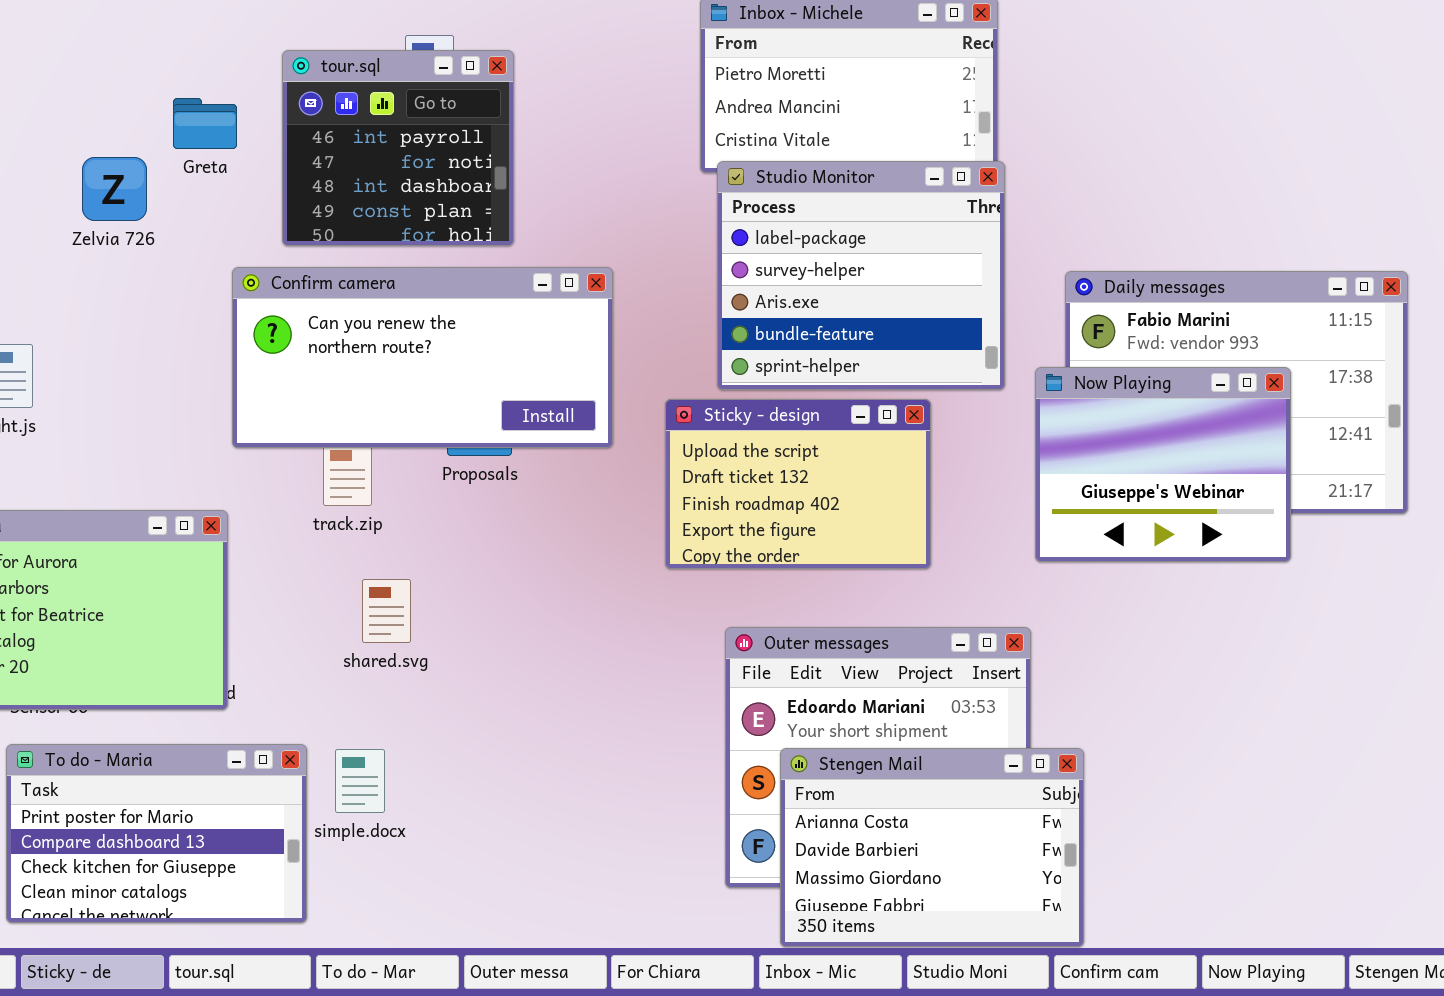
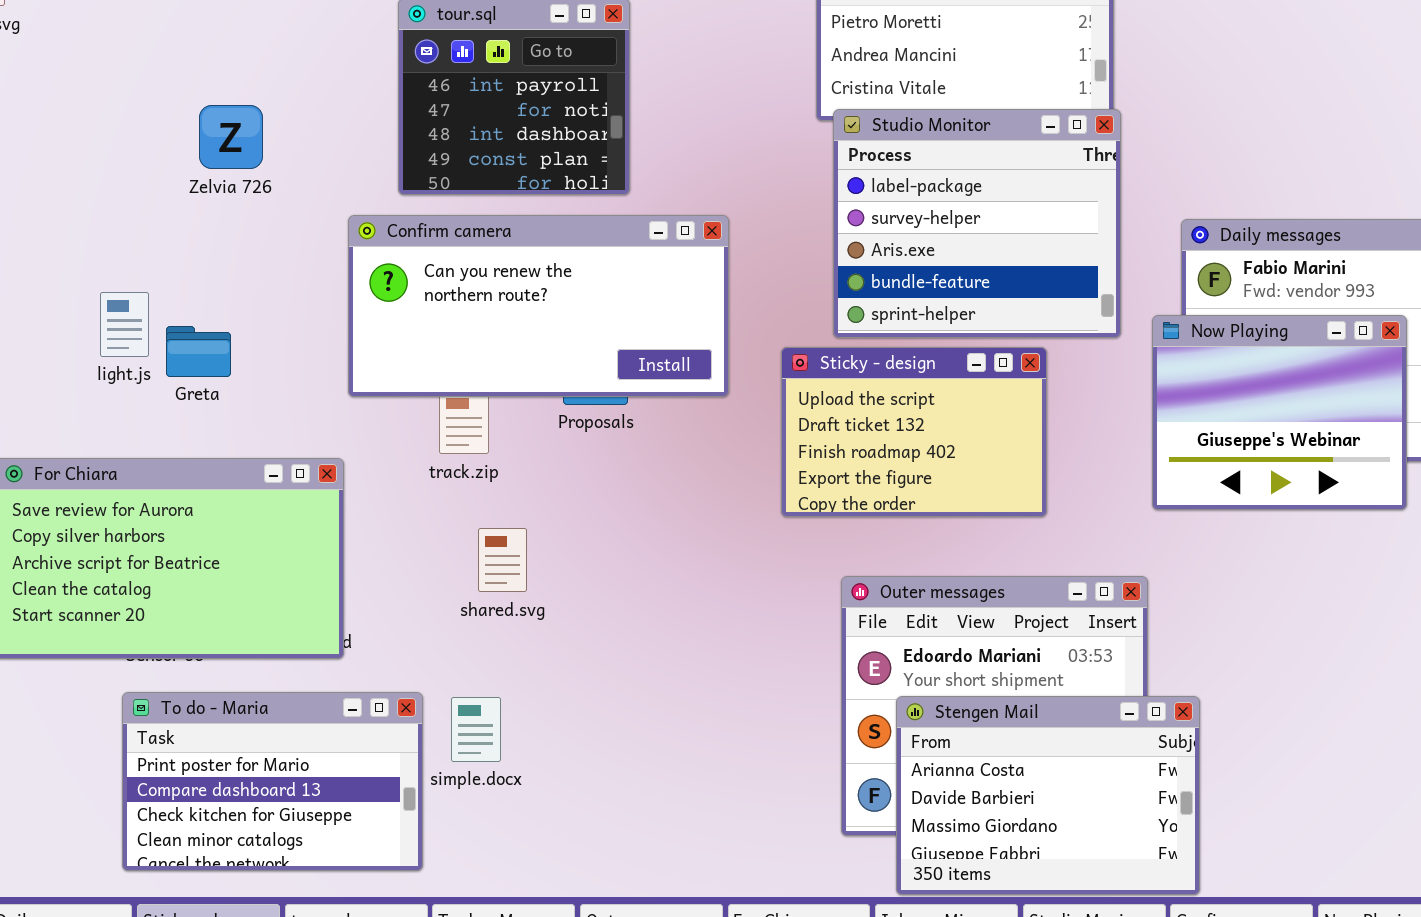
Greta: [173,98,237,149] -> [166,326,231,377], moved

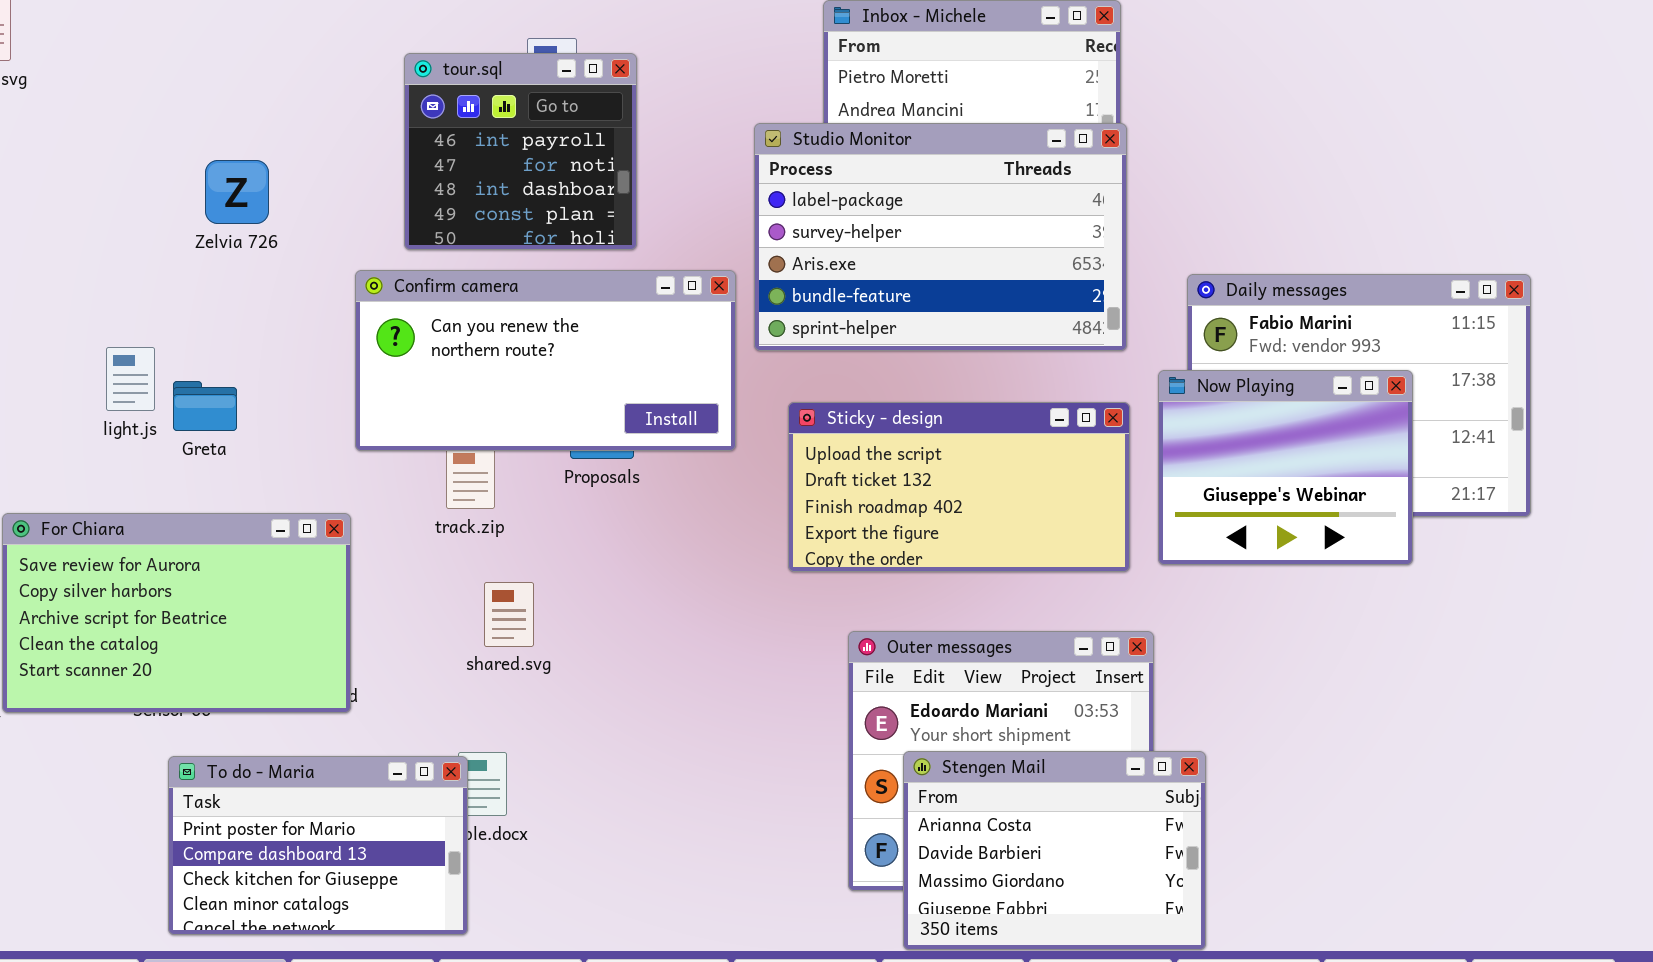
Studio Monitor: [833,109,1121,338] -> [754,123,1127,351], moved, resized
Sticky - design: [781,347,1047,517] -> [788,402,1130,572], resized
To do - Maria: [122,692,423,871] -> [168,756,468,935], moved

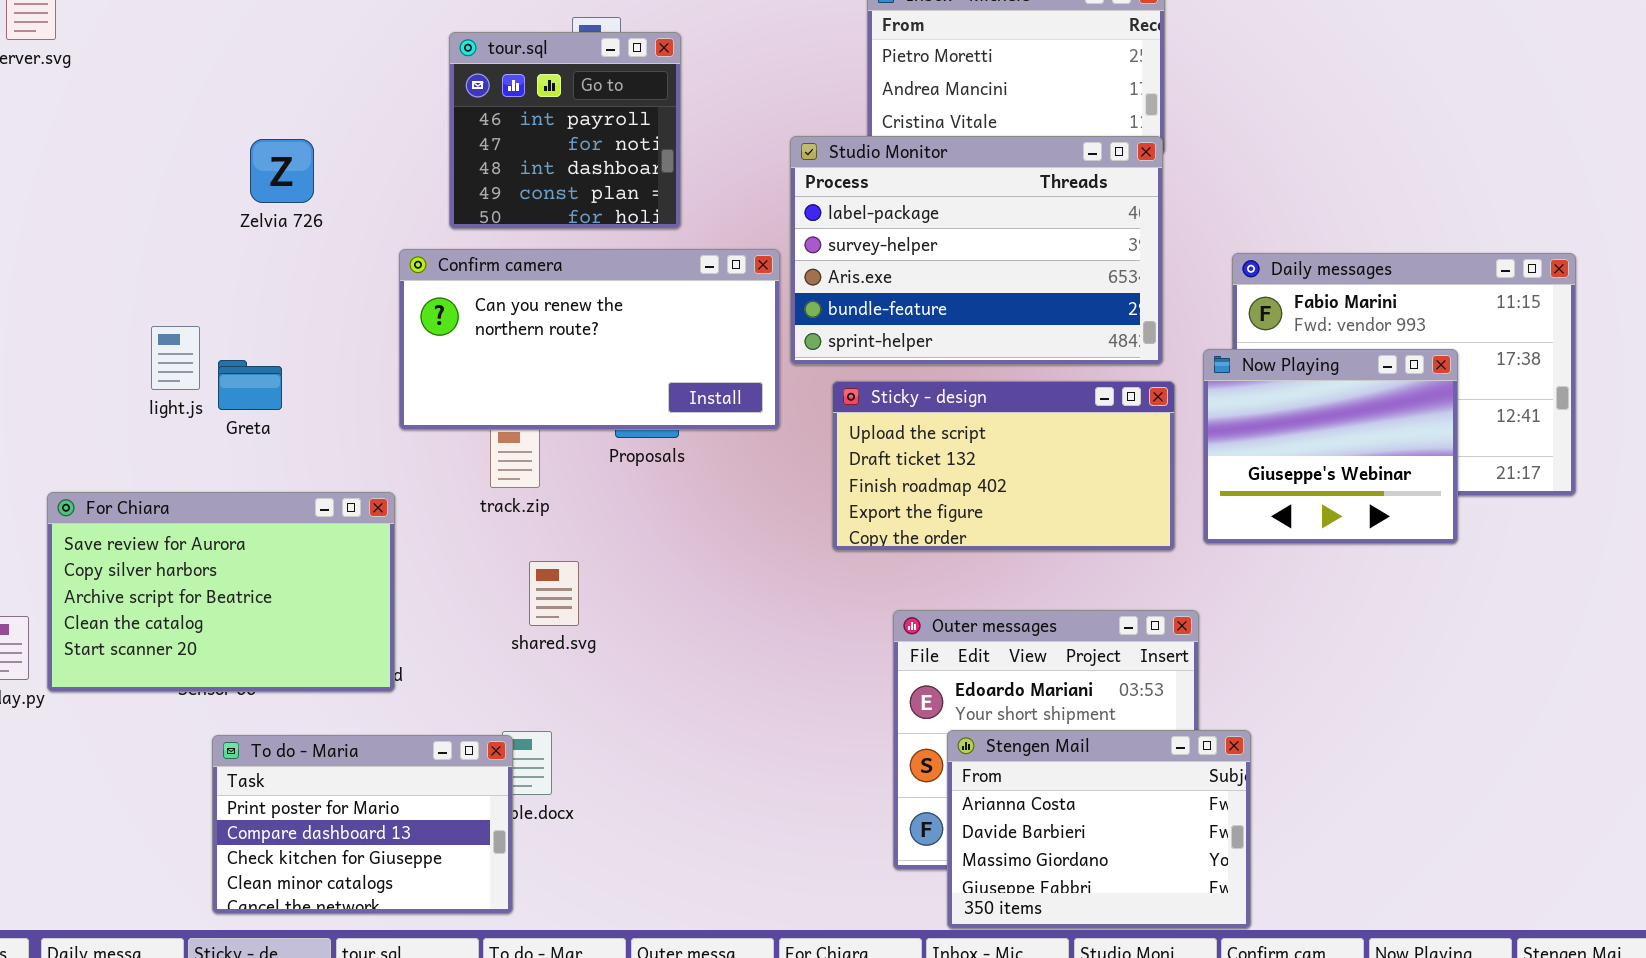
Studio Monitor: [754,123,1127,351] -> [790,136,1163,365], moved

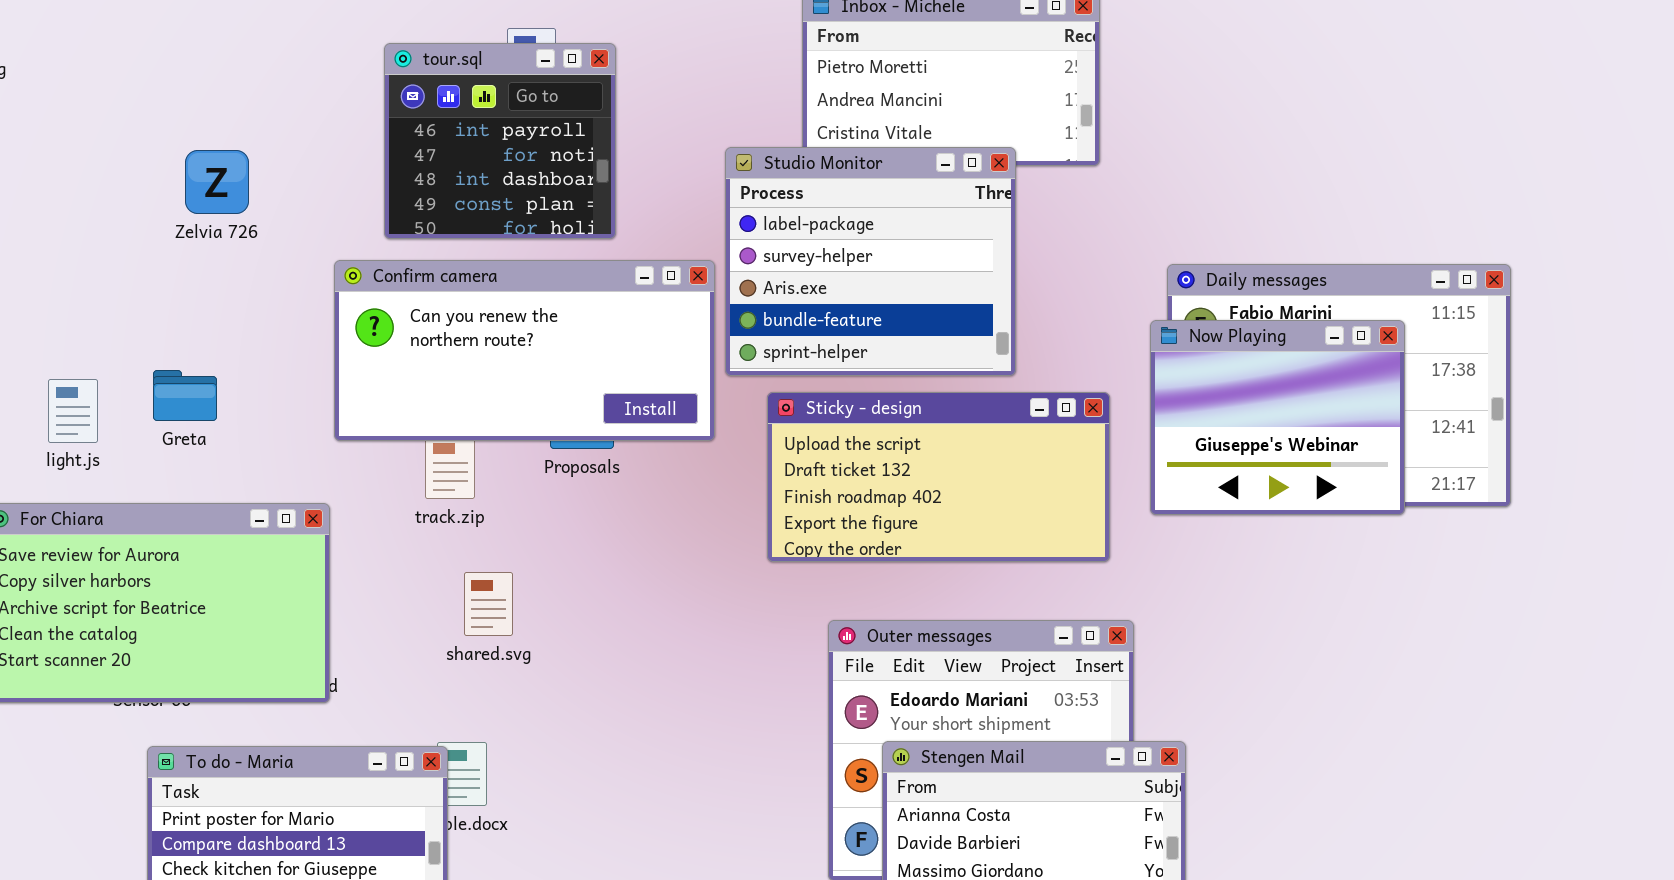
Studio Monitor: [790,136,1163,365] -> [725,147,1016,376], resized
light.js: [151,326,200,390] -> [48,379,98,443], moved
Now Playing: [1203,349,1458,544] -> [1150,320,1405,515], moved

